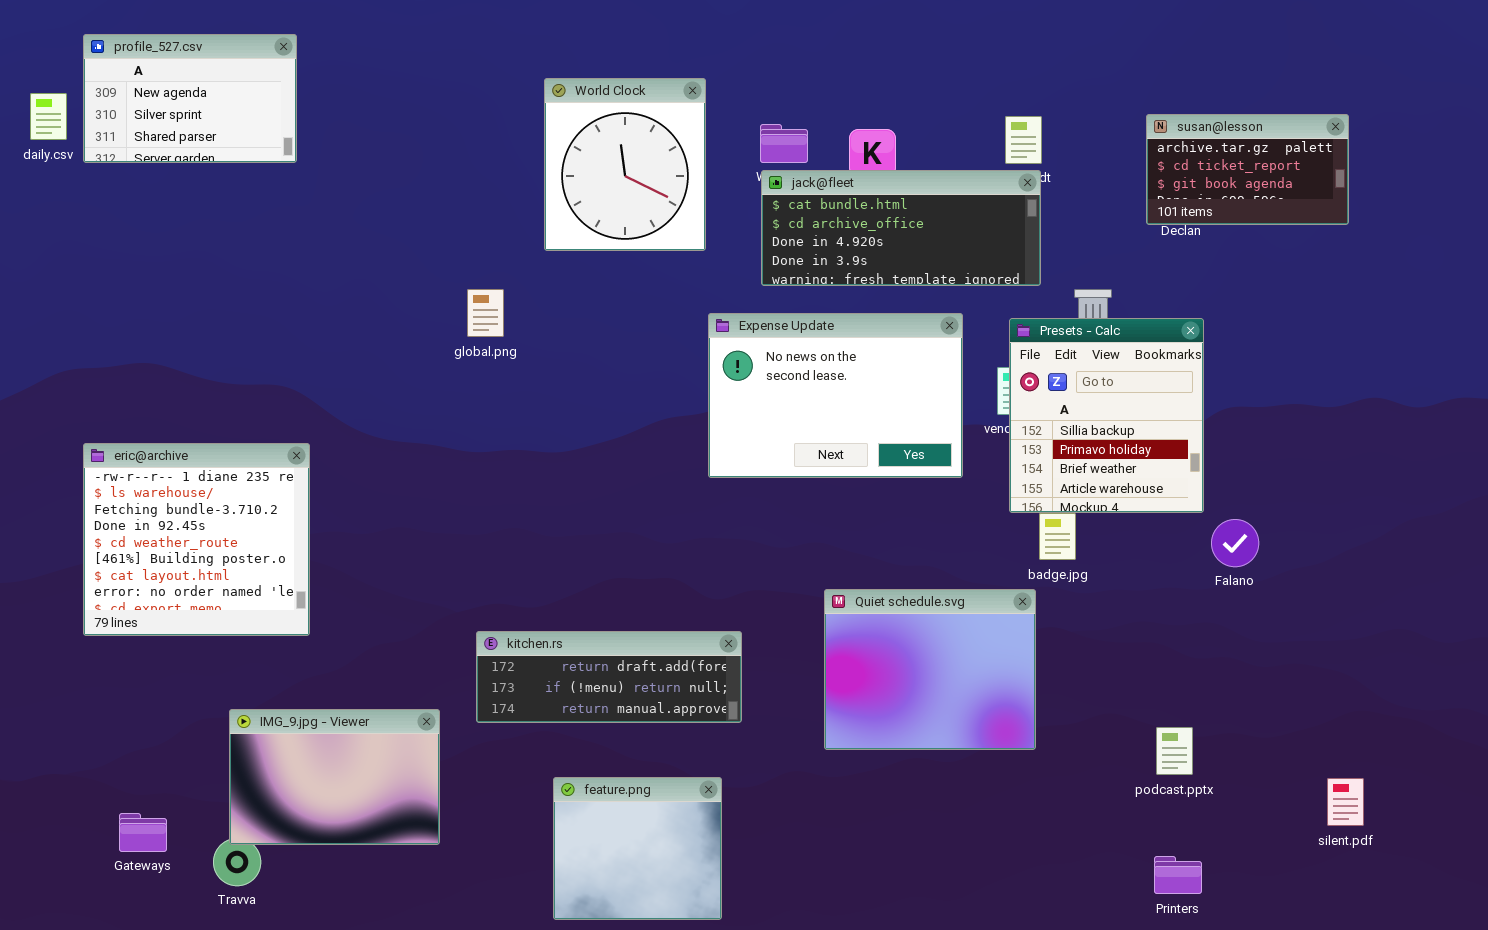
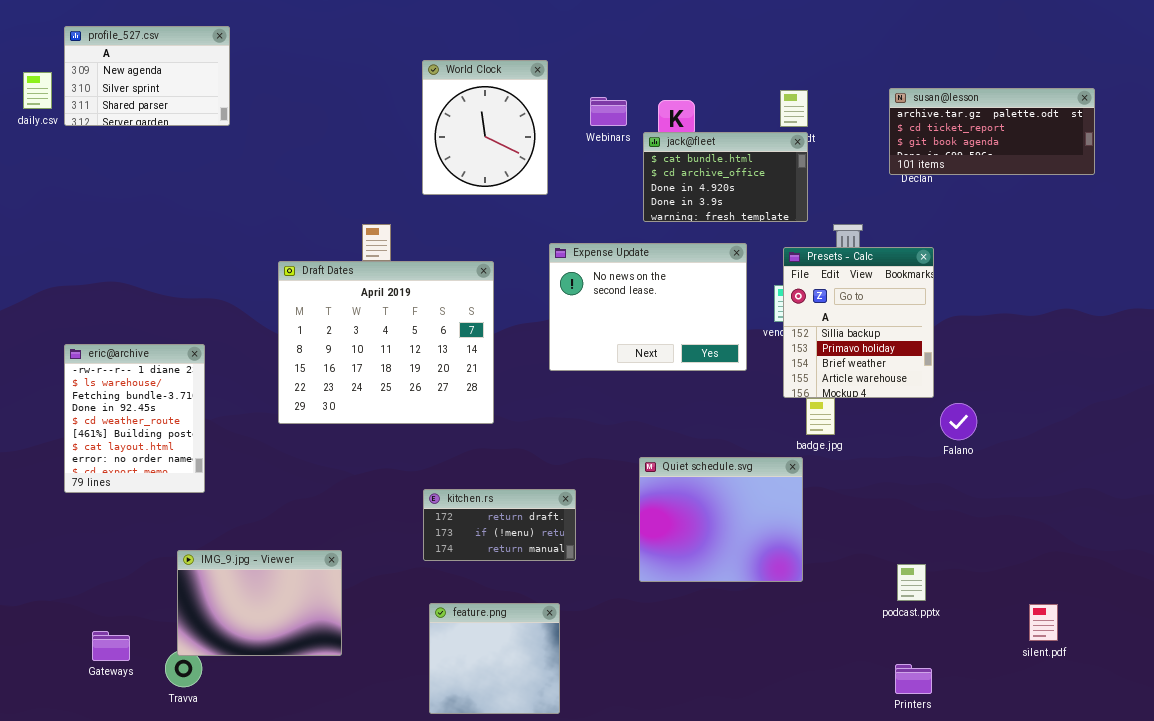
susan@lesson: [1146,114,1349,225] -> [889,88,1095,175], resized
jack@fleet: [761,170,1041,286] -> [643,132,808,222], resized
Draft Dates: none -> [278,261,494,424], opened
eric@archive: [83,443,310,636] -> [64,344,205,493], resized
kitchen.rs: [476,631,742,723] -> [423,489,576,561], resized

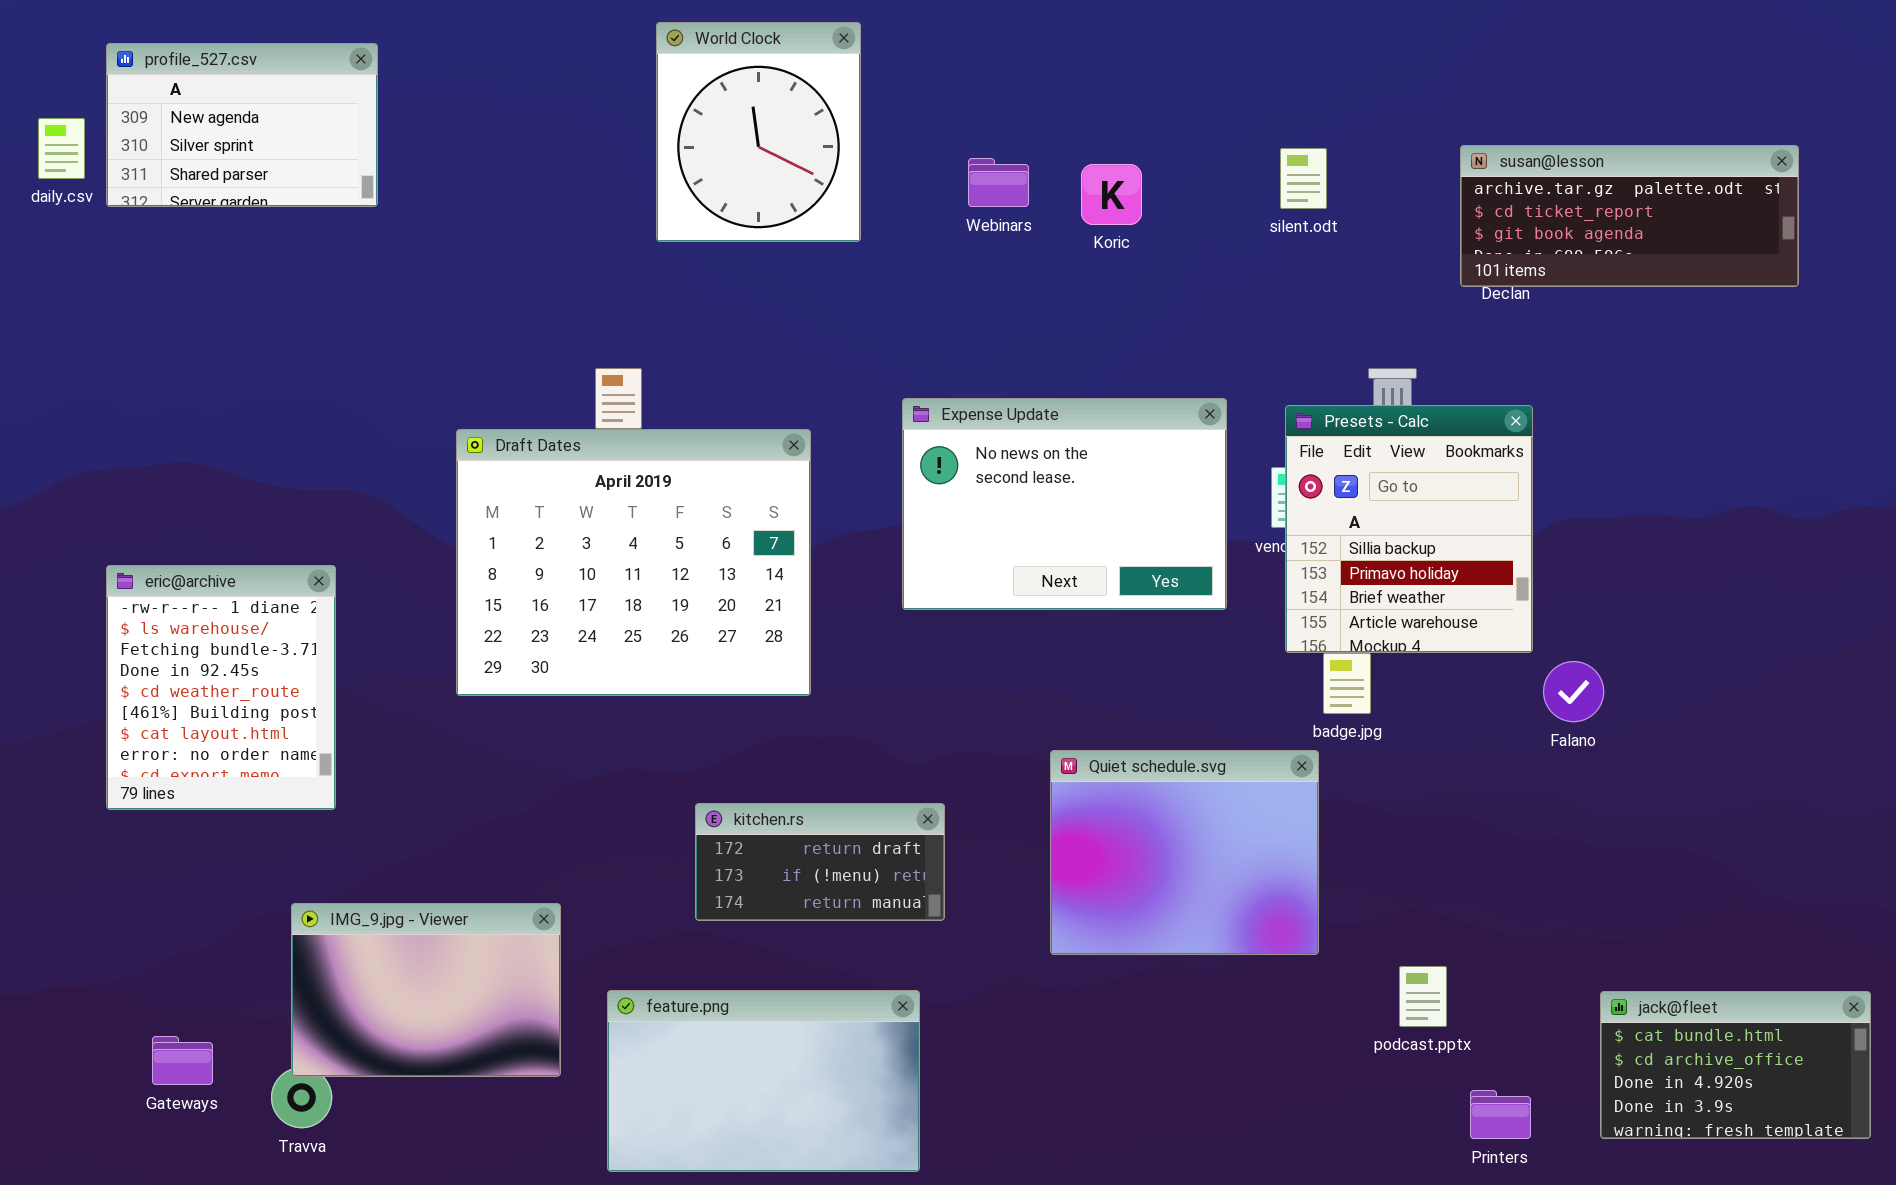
World Clock: [422,60,548,195] -> [656,22,861,242], moved
jack@fleet: [643,132,808,222] -> [1600,991,1871,1139], moved
podcast.pptx: [897,564,926,601] -> [1399,966,1447,1027], moved
feature.png: [429,603,560,714] -> [607,990,920,1172], resized

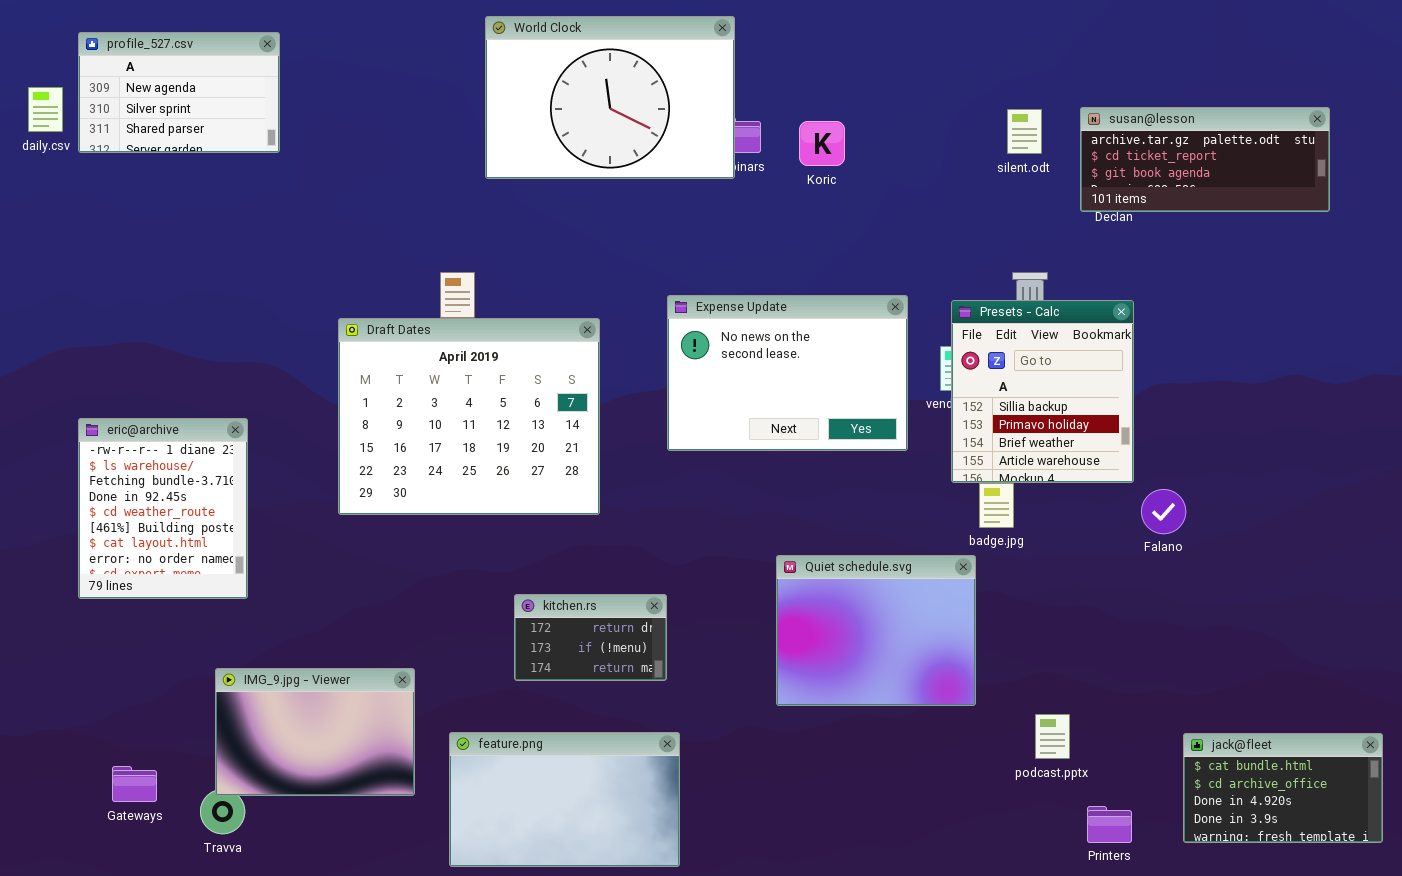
World Clock: [656,22,861,242] -> [485,16,735,179], resized
silent.odt: [1280,148,1327,209] -> [1007,109,1042,154], moved
kitchen.rs: [695,803,945,921] -> [514,594,667,681], resized

